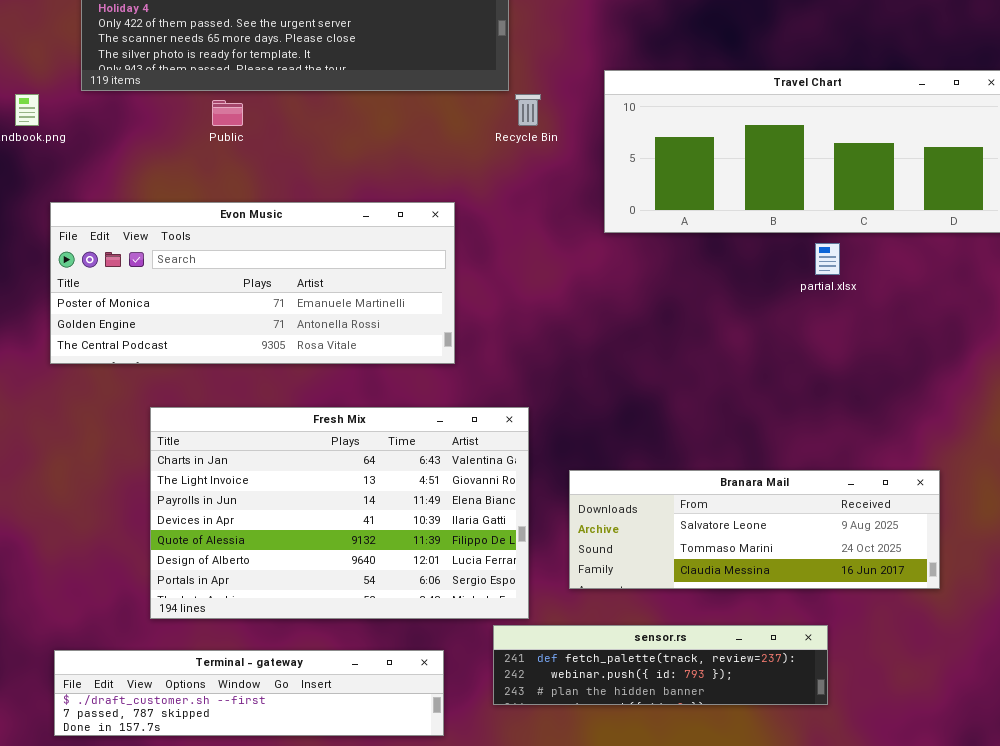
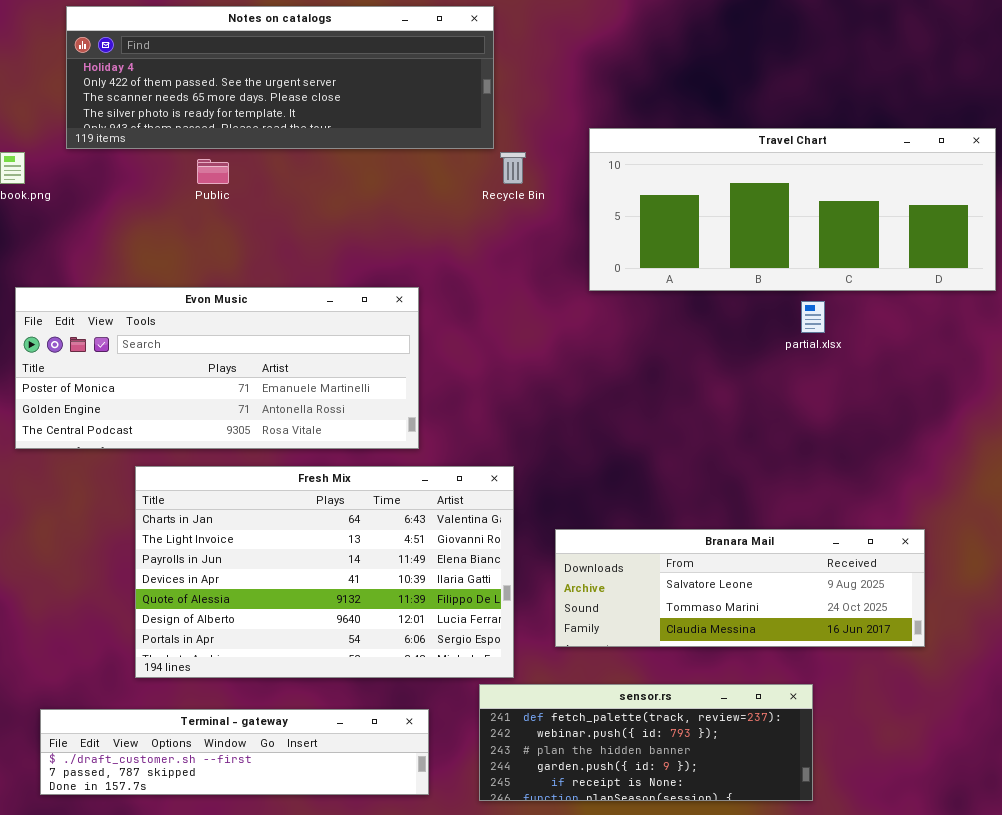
Evon Music: [50,202,455,364] -> [15,287,419,449], moved
sensor.rs: [493,625,828,705] -> [479,684,813,801], resized

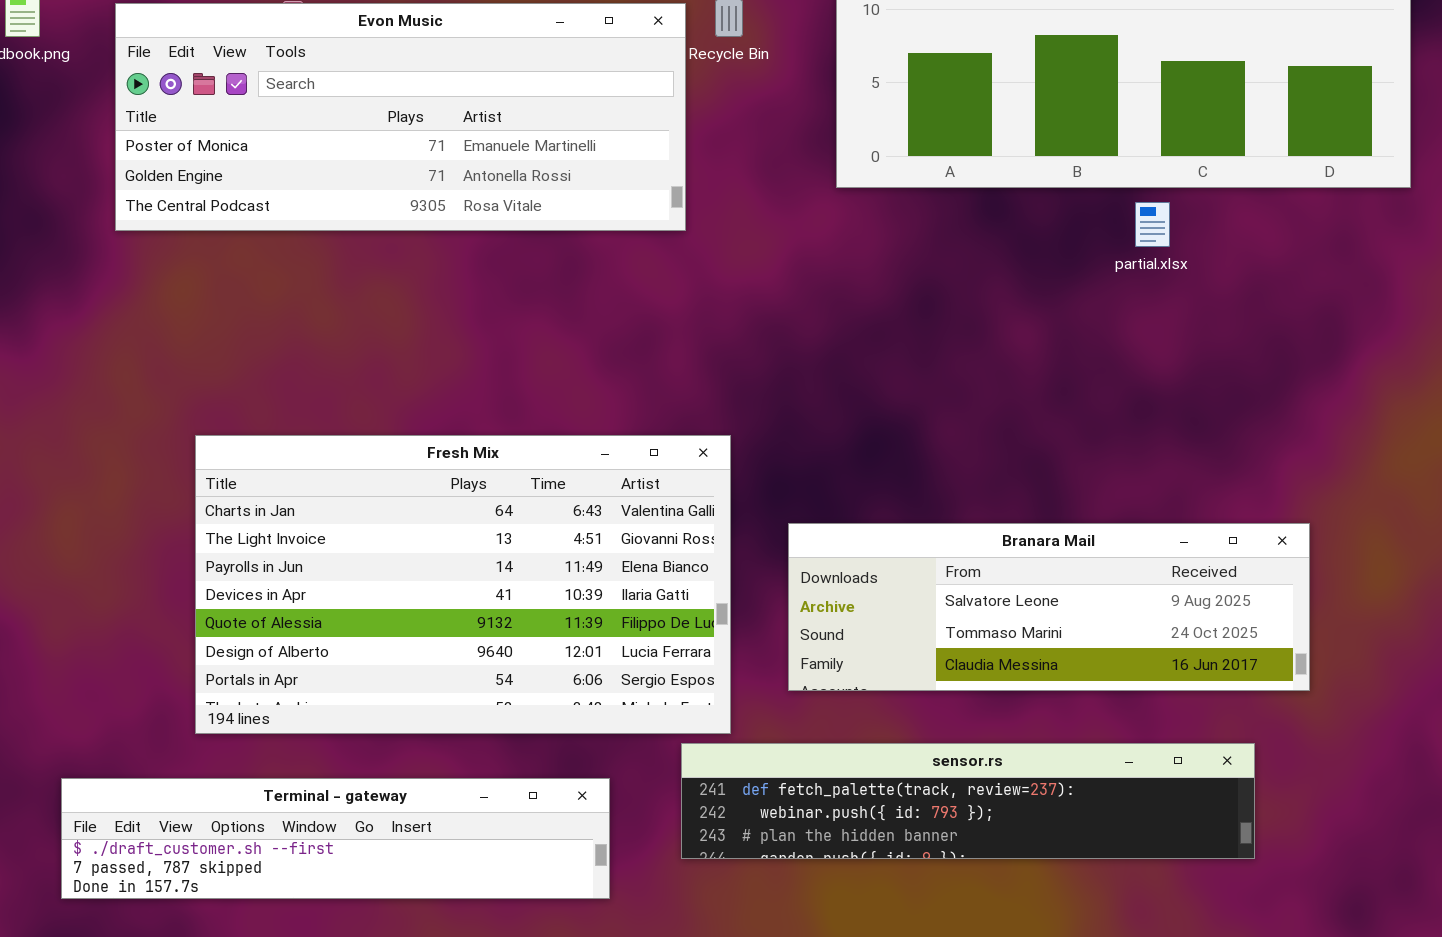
Evon Music: [15,287,419,449] -> [115,3,686,231], moved
sensor.rs: [479,684,813,801] -> [681,743,1255,859], resized

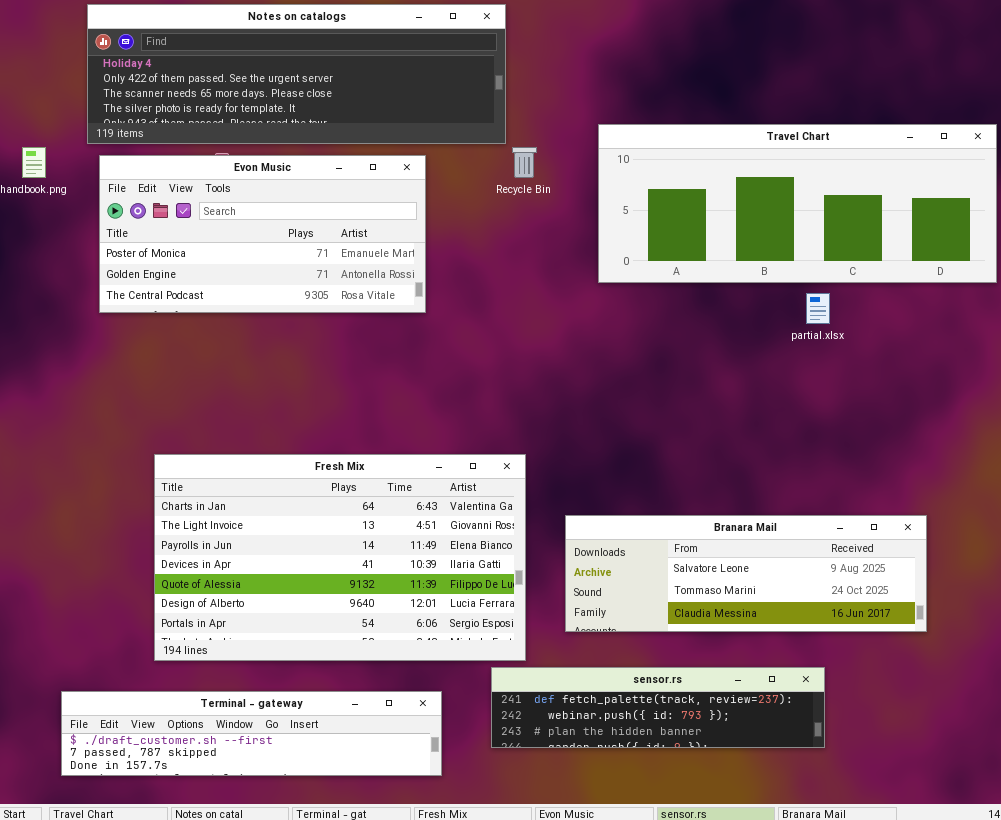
Evon Music: [115,3,686,231] -> [99,155,426,313], resized
sensor.rs: [681,743,1255,859] -> [491,667,825,748], resized

